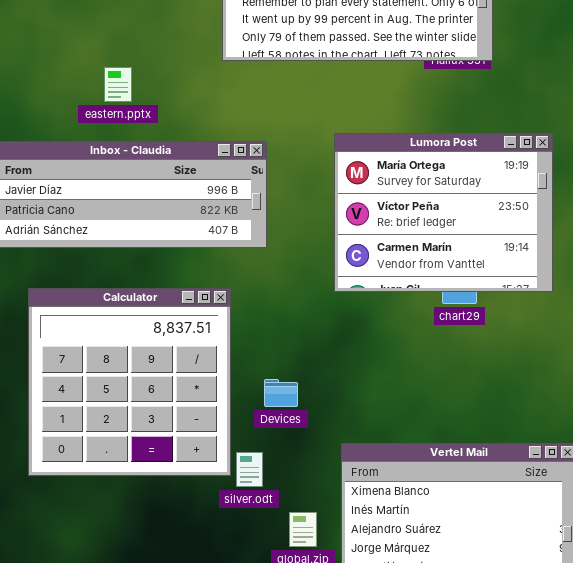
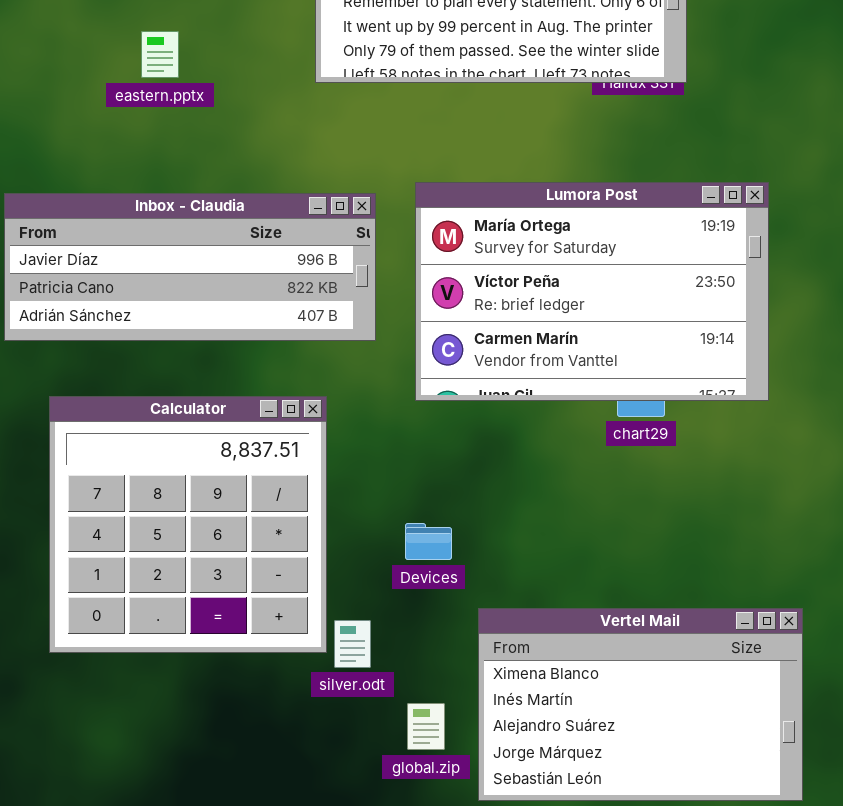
eastern.pptx: [104,67,132,102] -> [141,31,179,78], moved
Lumora Post: [334,133,553,292] -> [415,182,769,401], resized
Devices: [264,379,298,407] -> [405,523,452,560], moved

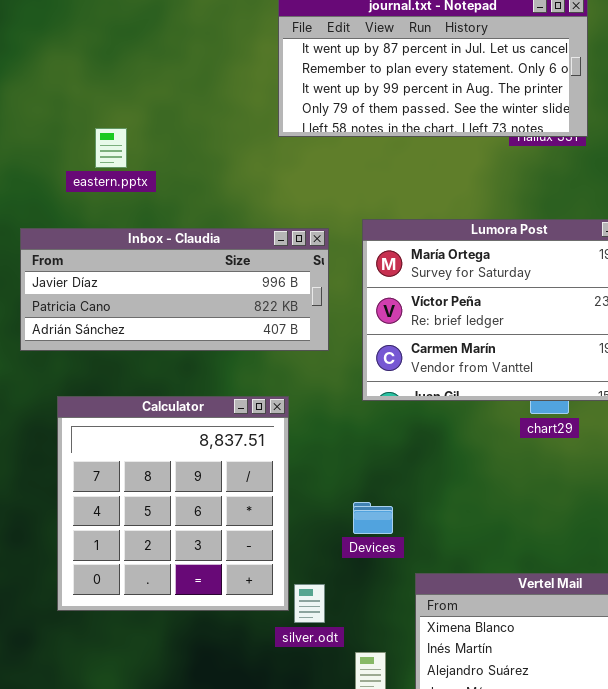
eastern.pptx: [141,31,179,78] -> [95,128,127,168], moved

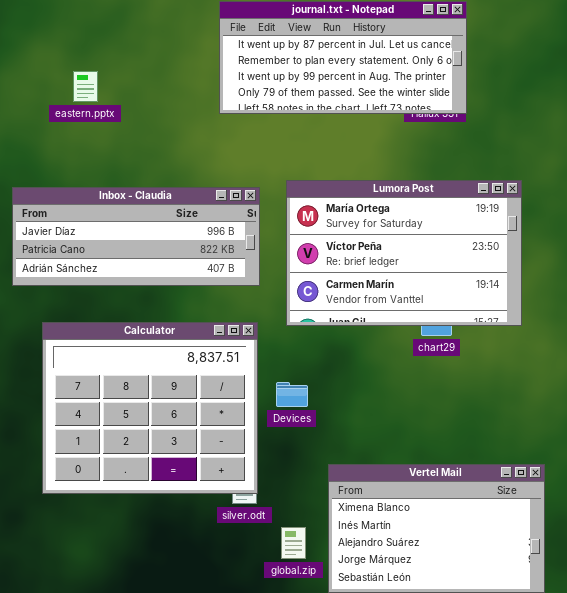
eastern.pptx: [95,128,127,168] -> [73,71,98,102], moved
Calculator: [57,396,289,611] -> [42,322,258,494], resized
Devices: [353,502,393,534] -> [276,382,308,407], moved

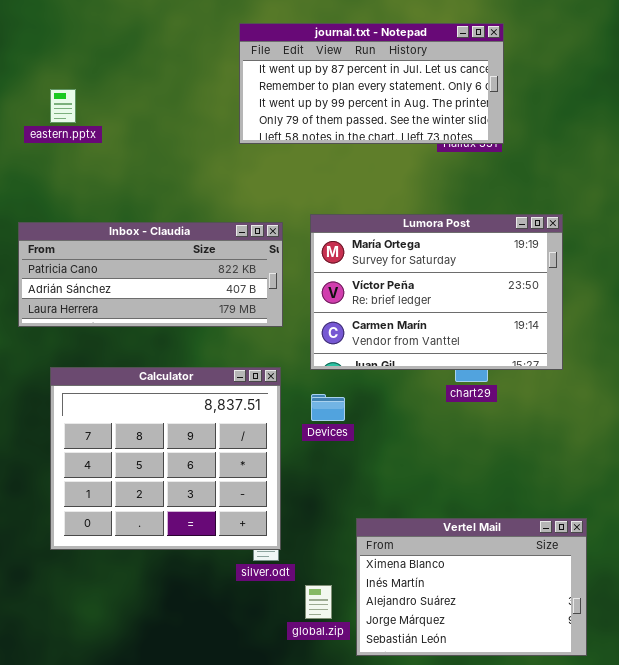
eastern.pptx: [73,71,98,102] -> [50,89,76,123], moved
Inbox - Claudia: [12,187,260,286] -> [18,222,283,327], scrolled down 1 row
Devices: [276,382,308,407] -> [311,394,345,421], moved

